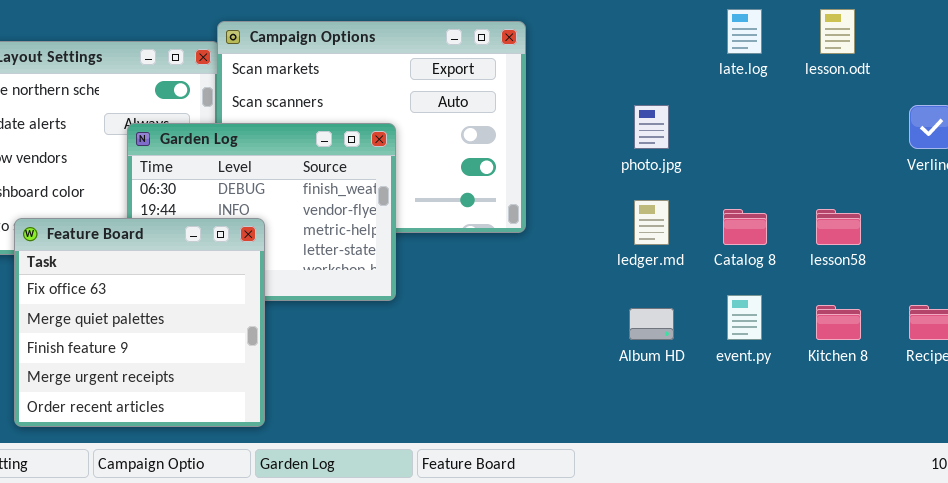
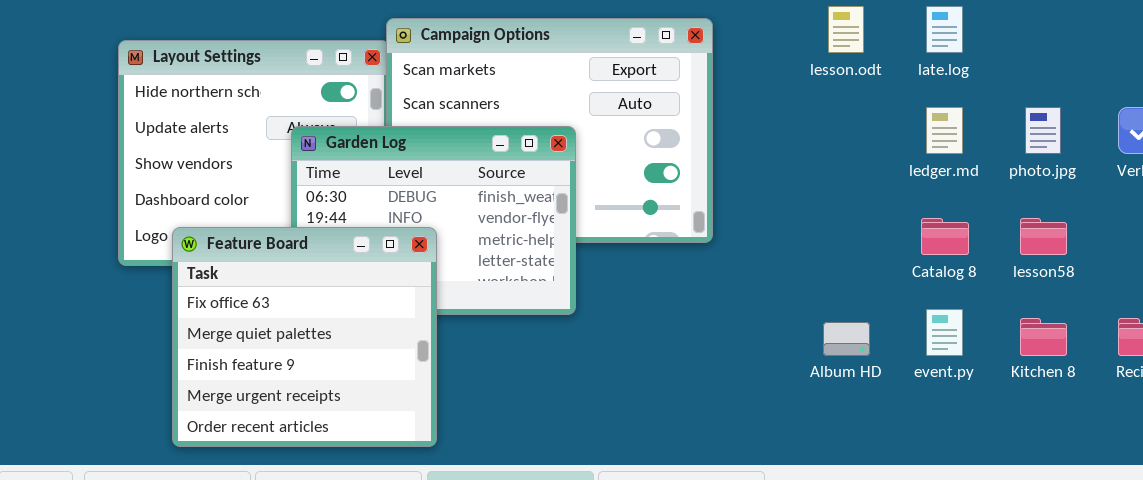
lesson.odt: [820,9,855,54] -> [828,6,864,53], moved
photo.jpg: [634,105,669,149] -> [1025,107,1061,154], moved
ledger.md: [634,200,669,245] -> [926,107,963,154], moved

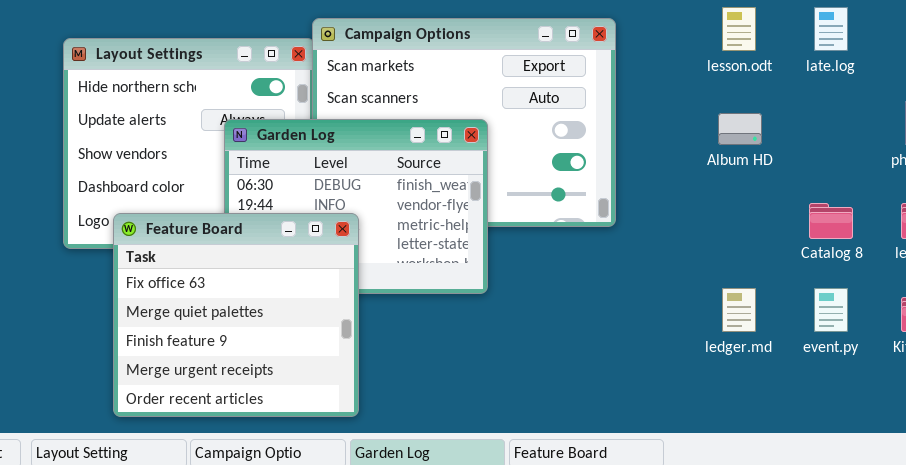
ledger.md: [926,107,963,154] -> [722,288,756,332], moved
Album HD: [823,322,870,356] -> [718,113,762,145], moved

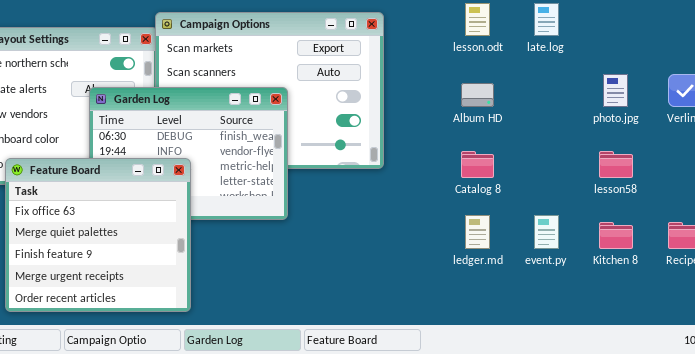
Catalog 8: [809,203,853,239] -> [461,151,494,178], moved

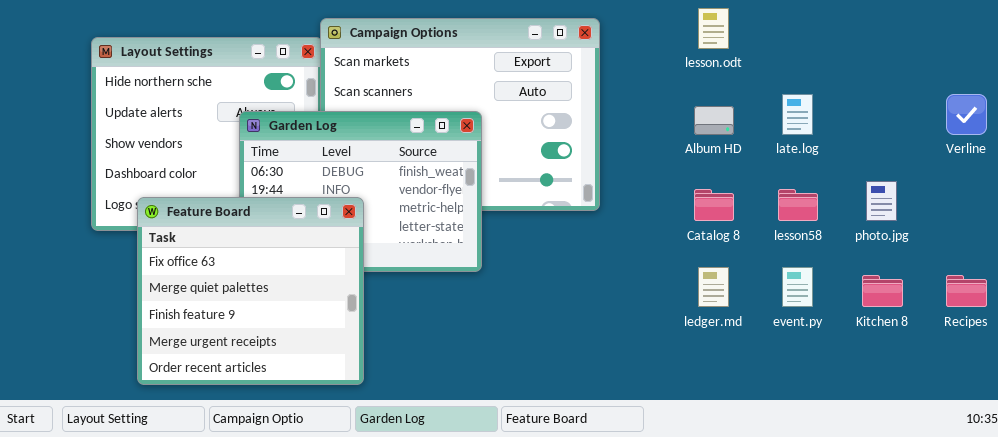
late.log: [534,3,559,36] -> [782,94,813,135], moved
photo.jpg: [603,74,628,107] -> [866,181,897,221], moved
lesson58: [599,151,633,178] -> [778,189,818,221], moved

